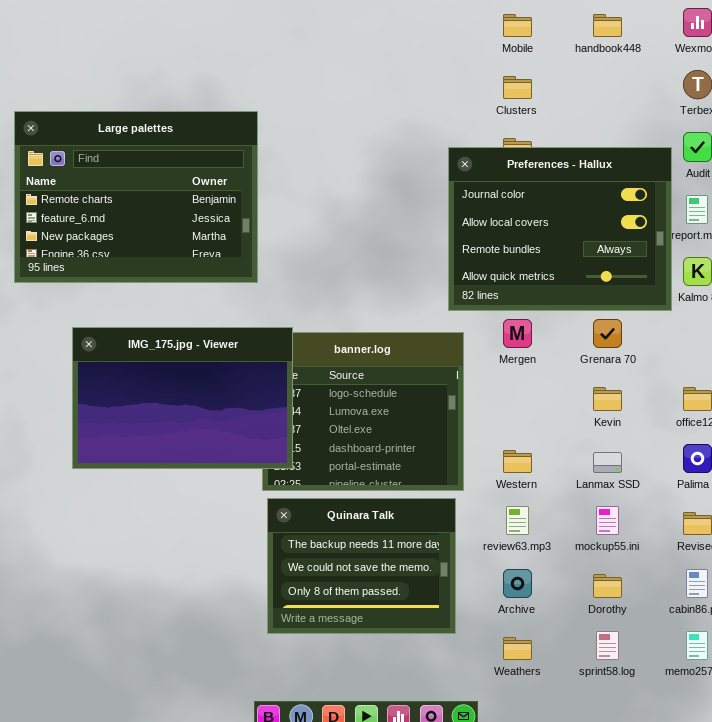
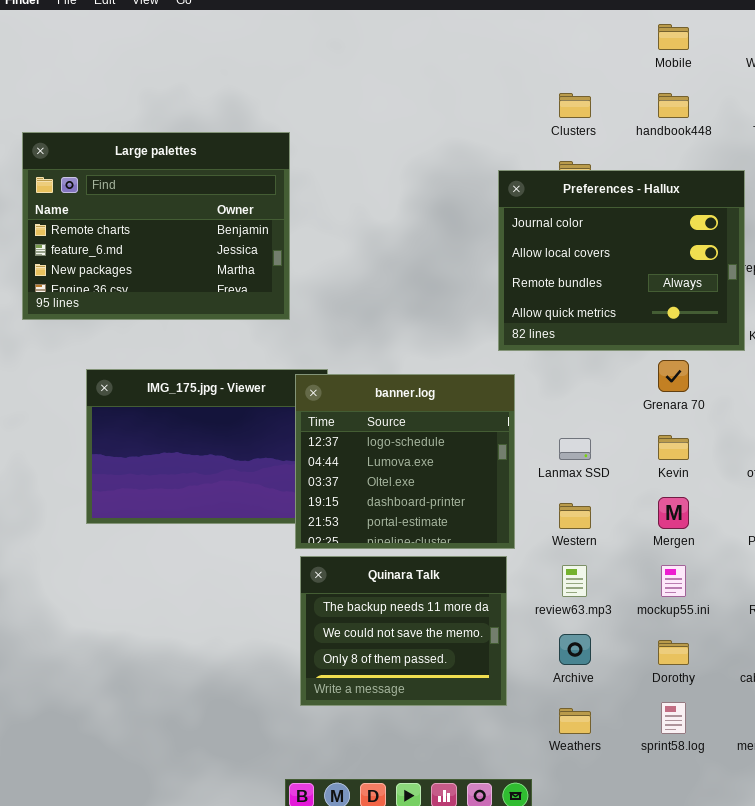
Mobile: [503,14,532,37] -> [658,24,689,50], moved
handbook448: [593,14,622,37] -> [658,93,689,118], moved
Mergen: [503,319,532,348] -> [658,497,689,529], moved
banner.log: [262,332,464,491] -> [295,374,515,549], raised
Lanmax SSD: [593,452,622,473] -> [559,438,591,460], moved

